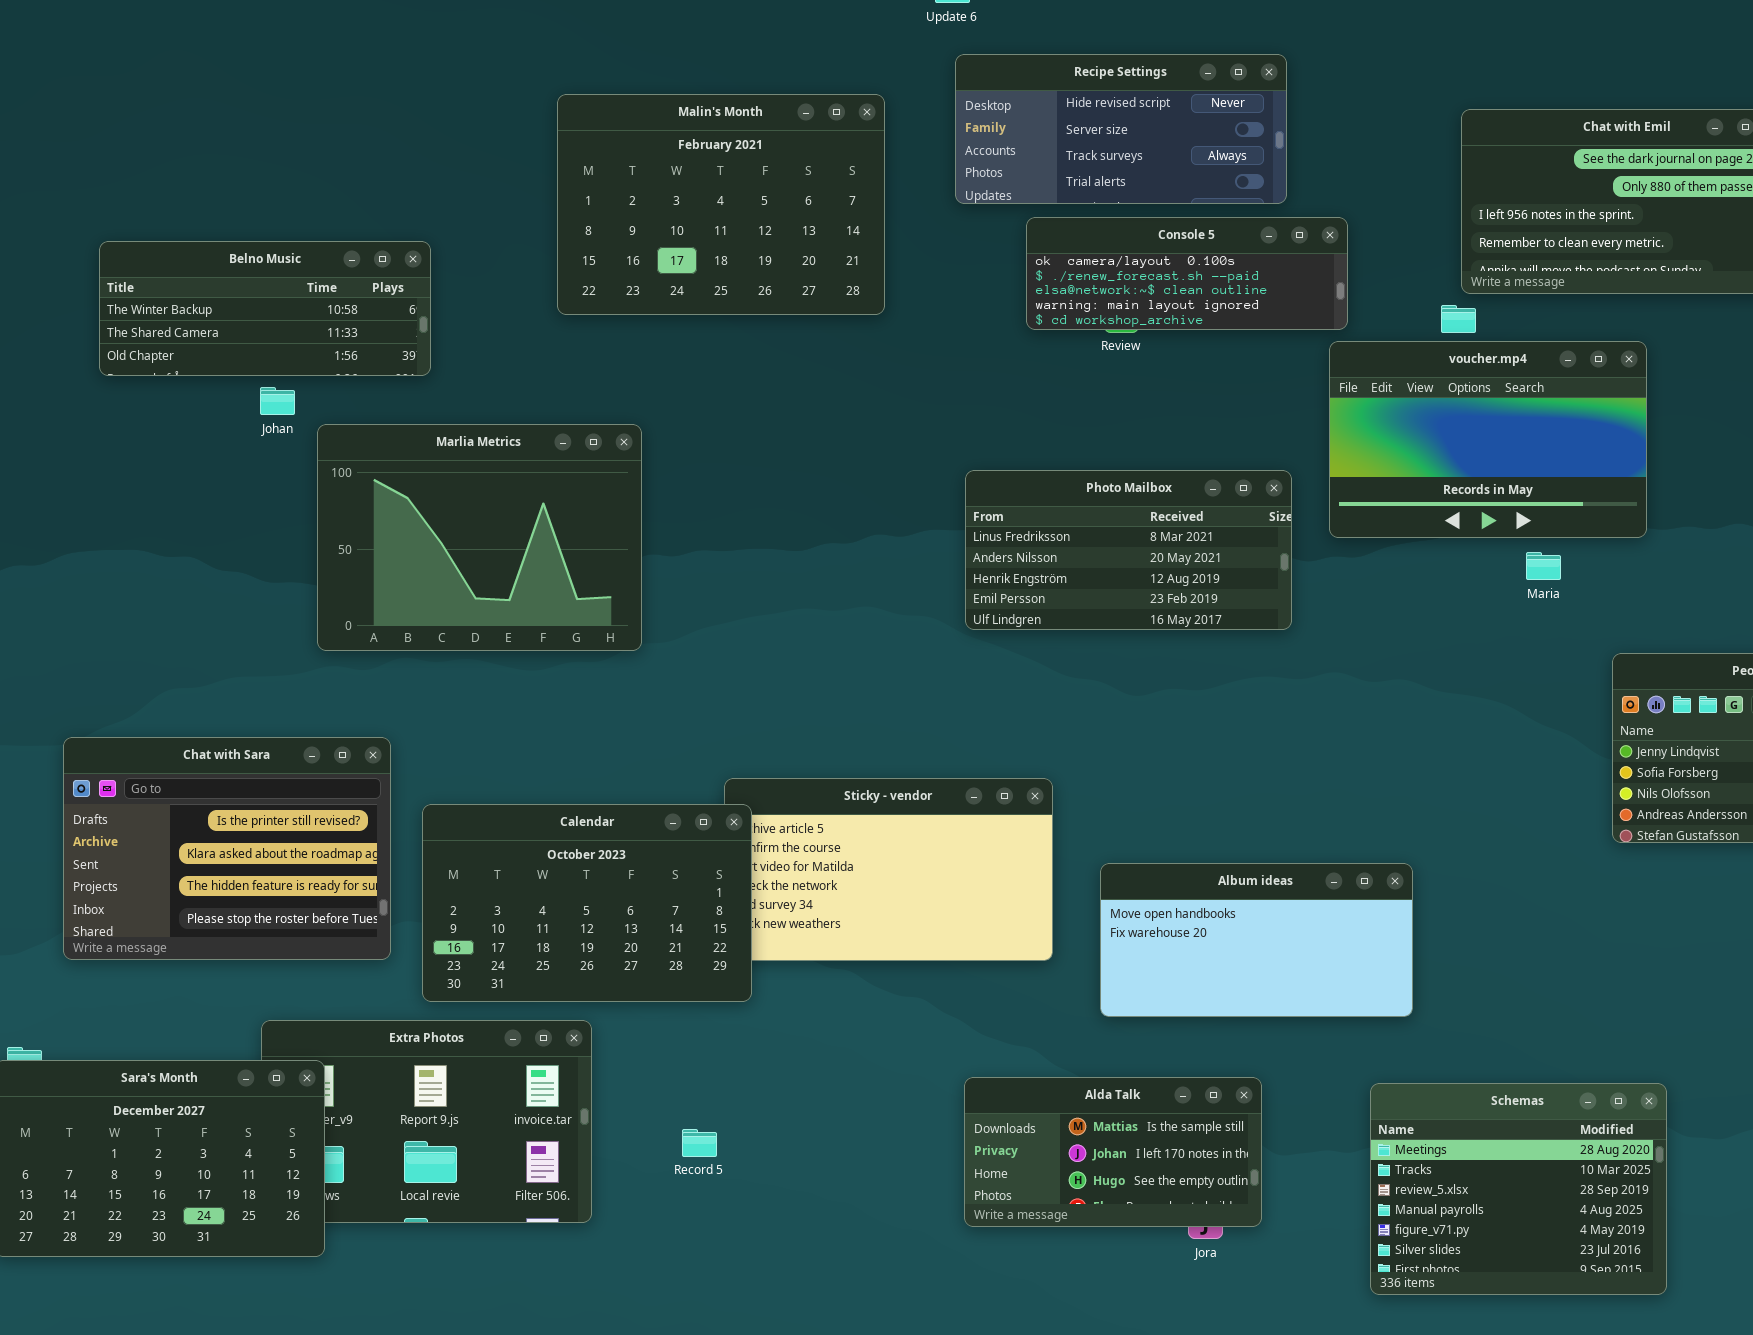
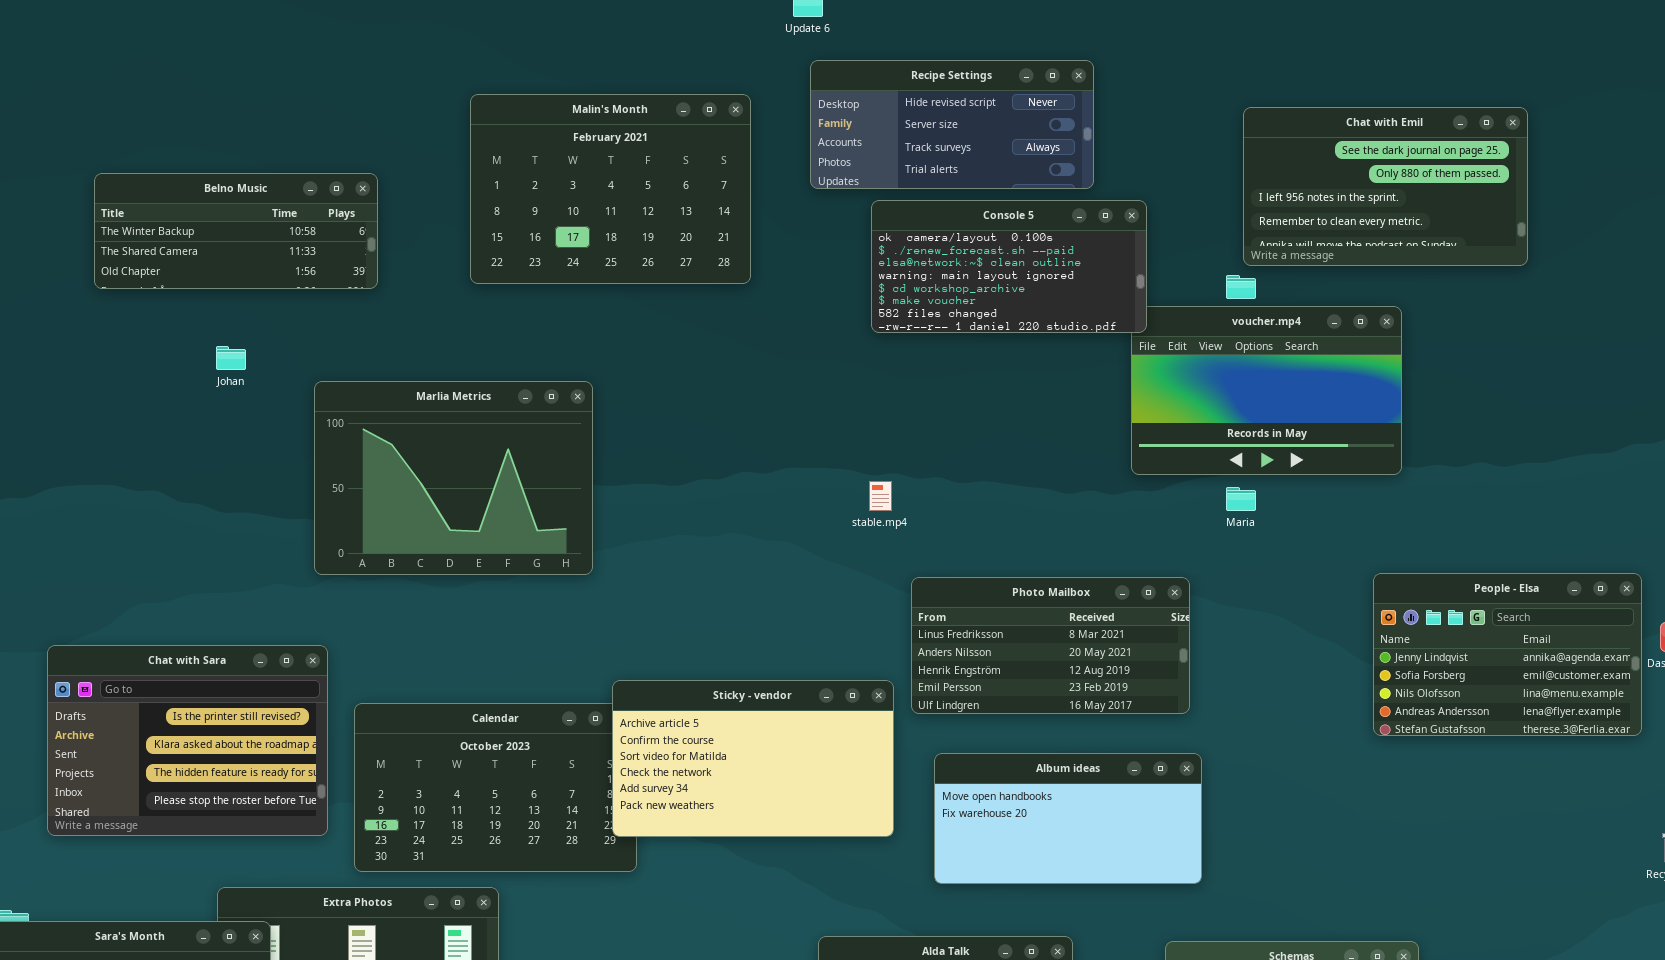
Console 5: [1026,217,1348,330] -> [871,200,1147,333], resized
Belno Music: [99,241,431,376] -> [94,173,378,289], moved
Marlia Metrics: [317,424,642,651] -> [314,381,593,575], moved
Photo Mailbox: [965,470,1292,630] -> [911,577,1190,714], moved
Maria: [1526,552,1561,580] -> [1226,487,1256,511], moved
Sticky - vendor: [724,778,1053,961] -> [612,680,894,837], raised

